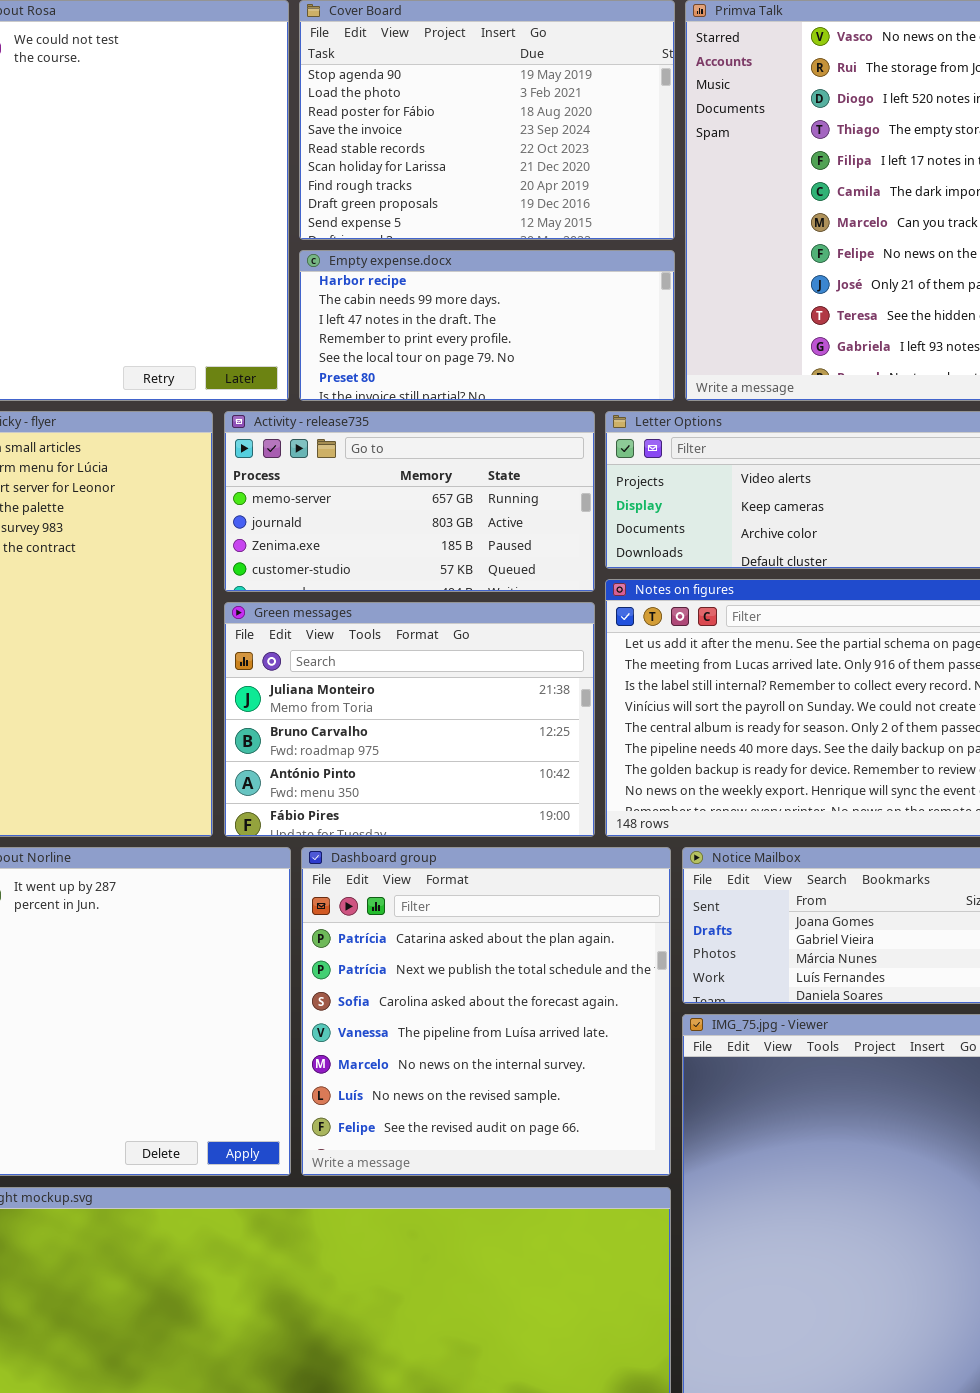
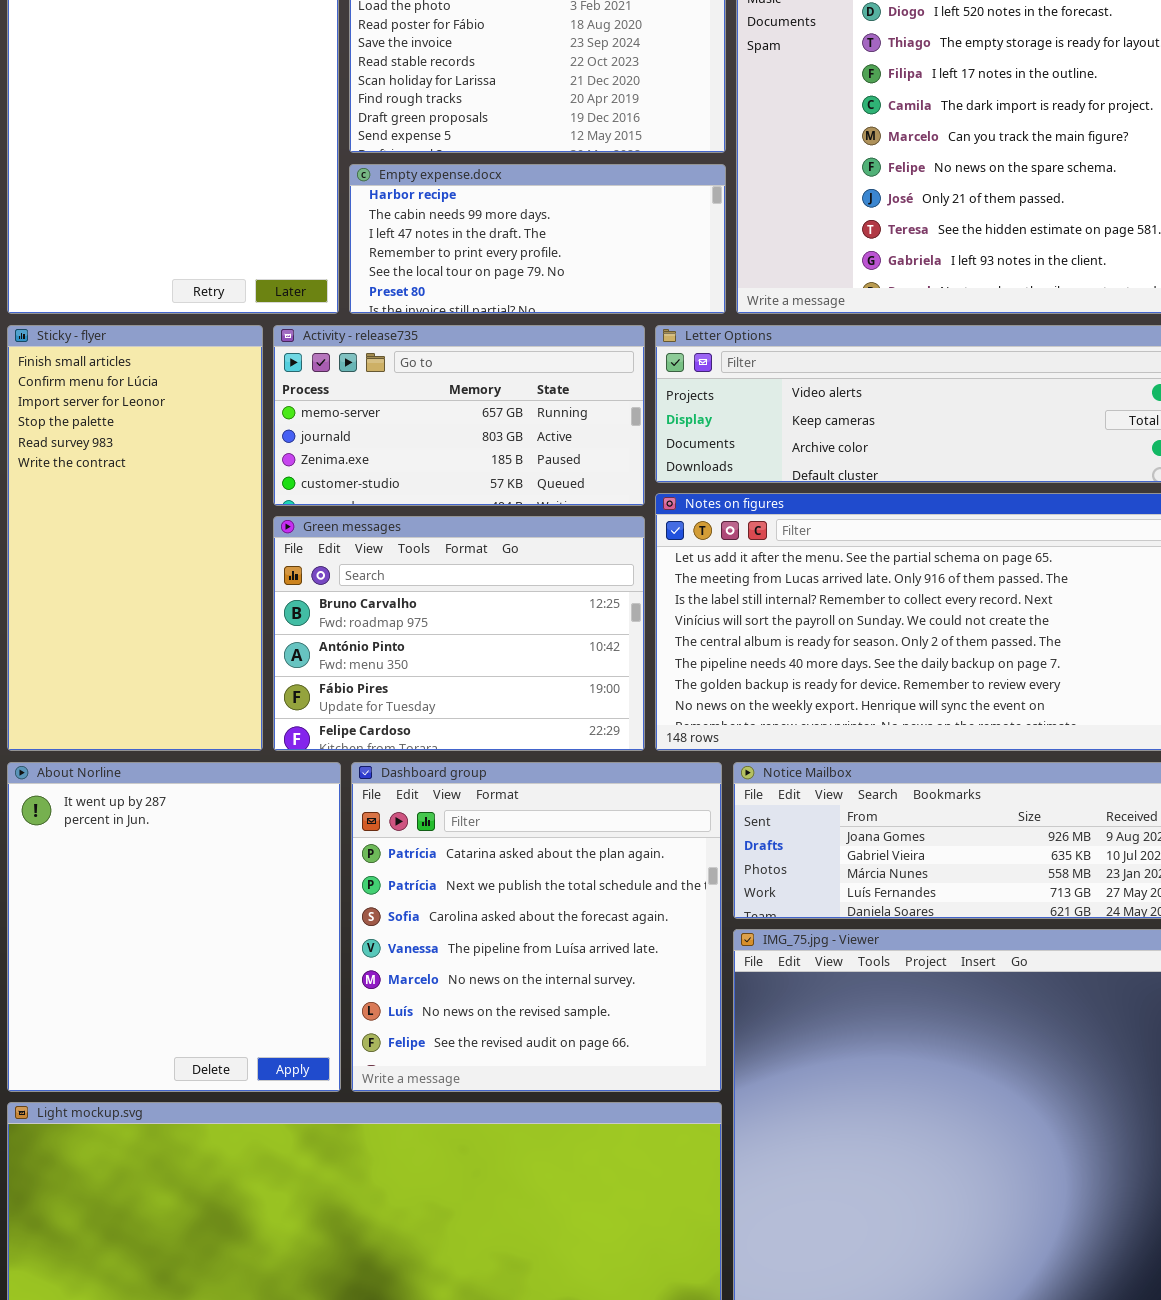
Green messages: [224,602,595,837] -> [273,516,645,751], scrolled down 1 row

